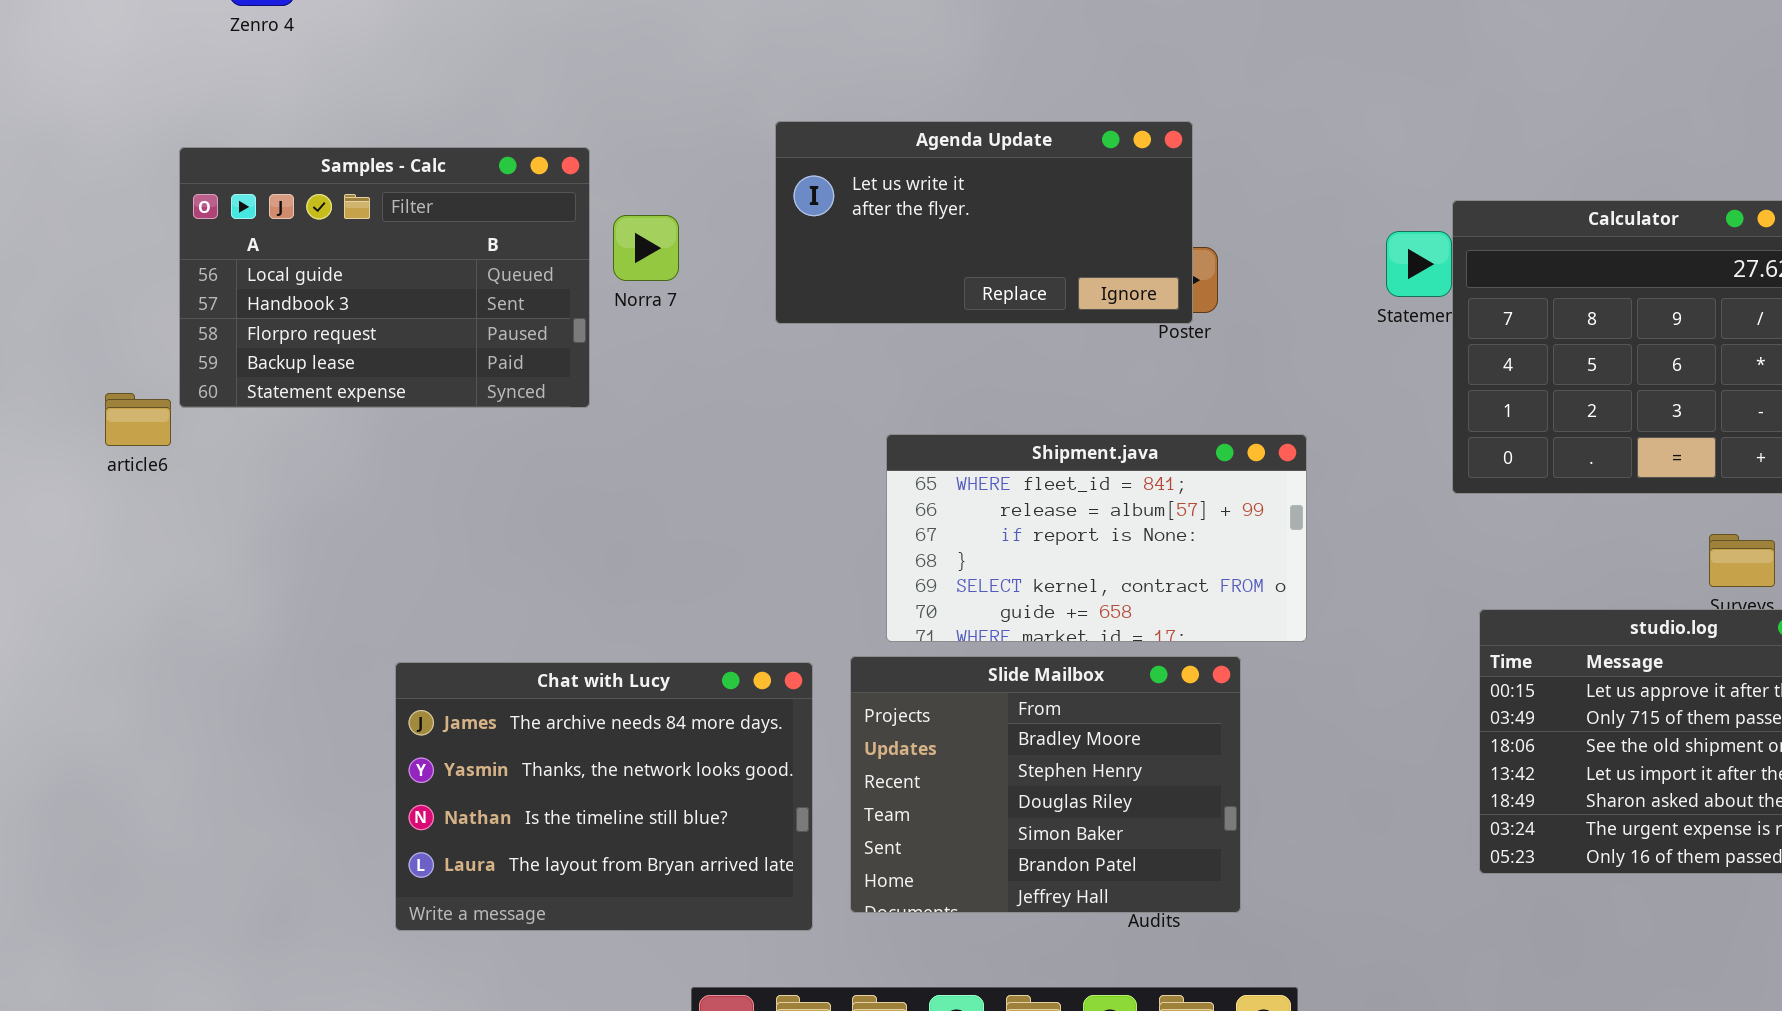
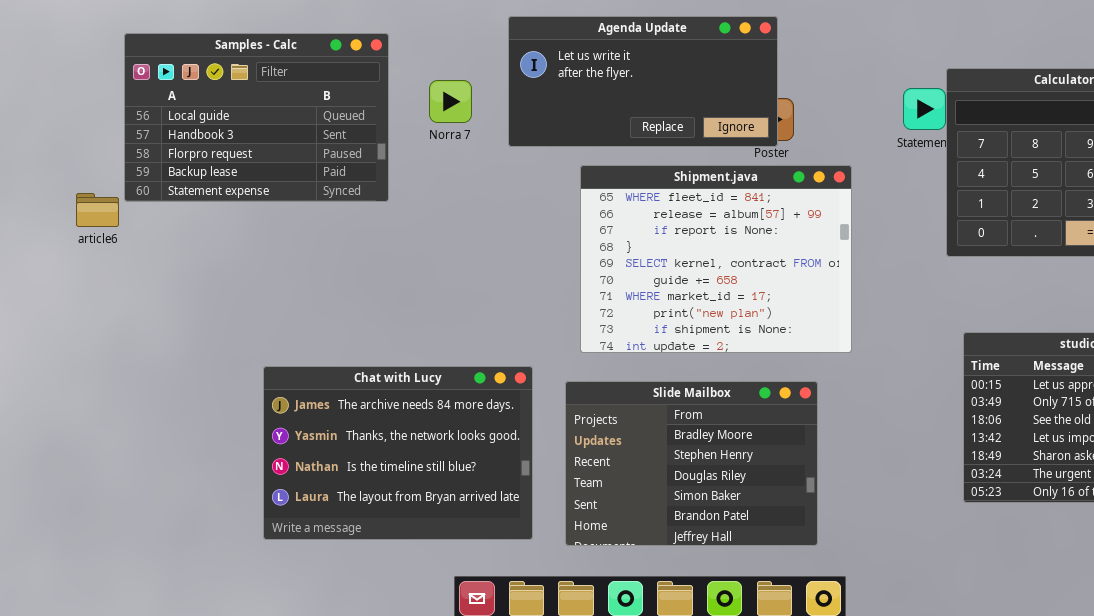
Norra 7: [613,215,679,281] -> [429,80,472,123], moved
Shipment.java: [886,434,1307,642] -> [580,165,852,353], resized
Slide Mailbox: [850,656,1241,913] -> [565,381,818,546], moved

